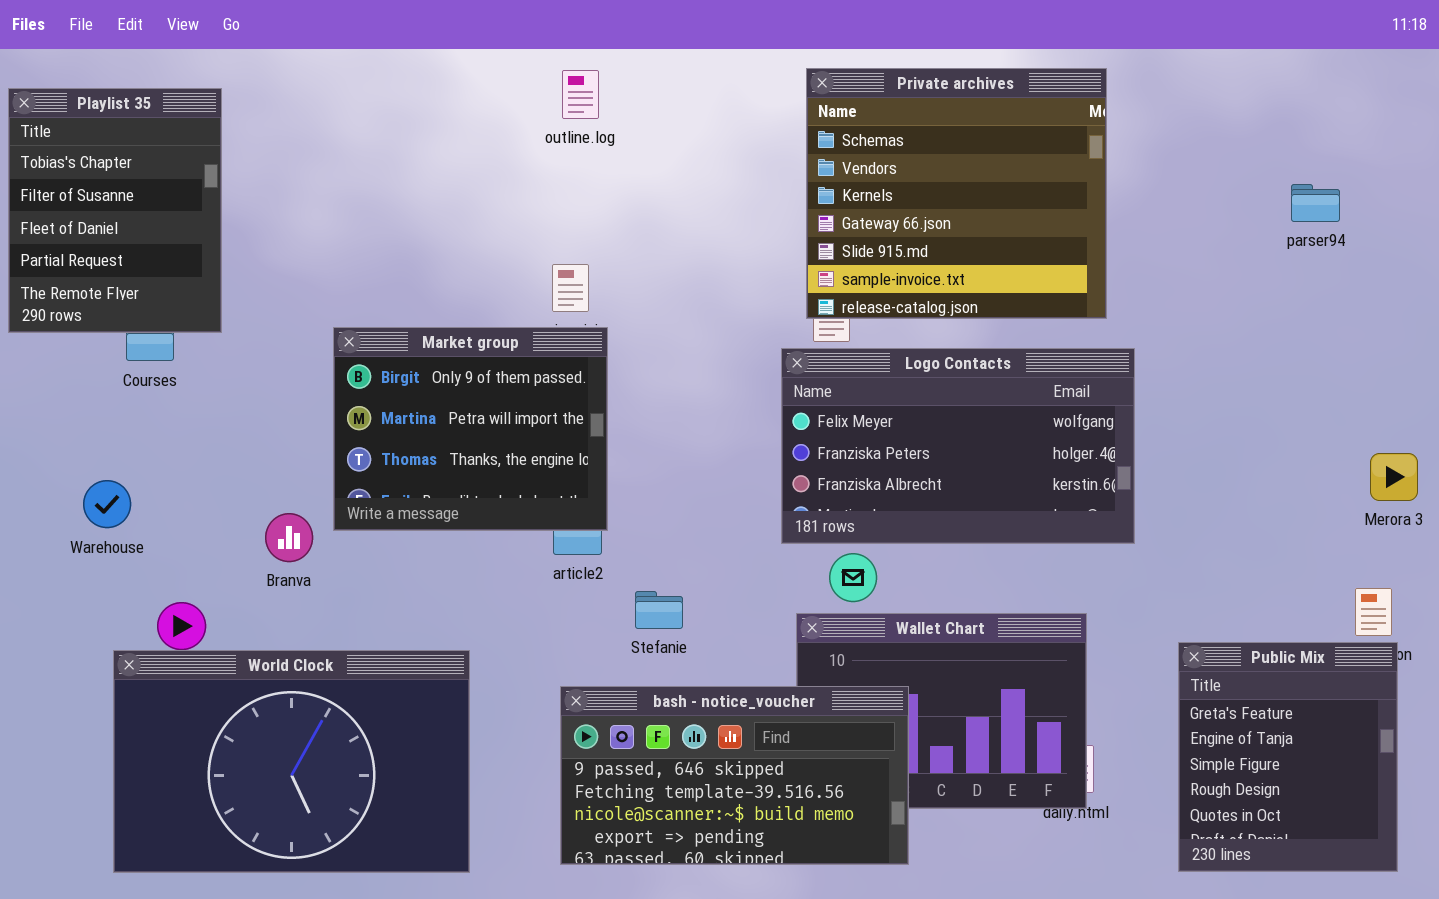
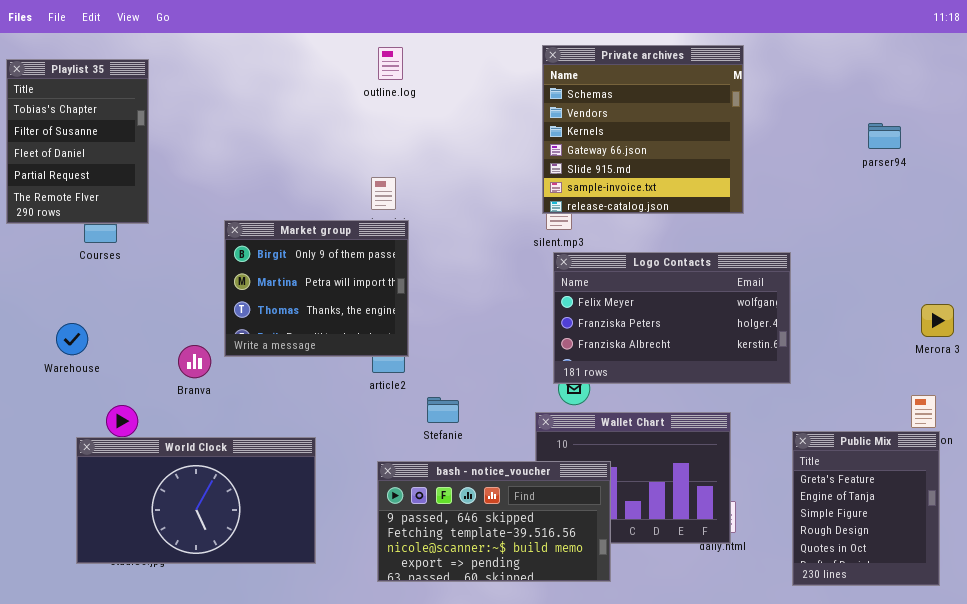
Logo Contacts: [781,348,1135,544] -> [553,252,791,384], moved
World Clock: [113,650,470,873] -> [76,437,316,564], resized

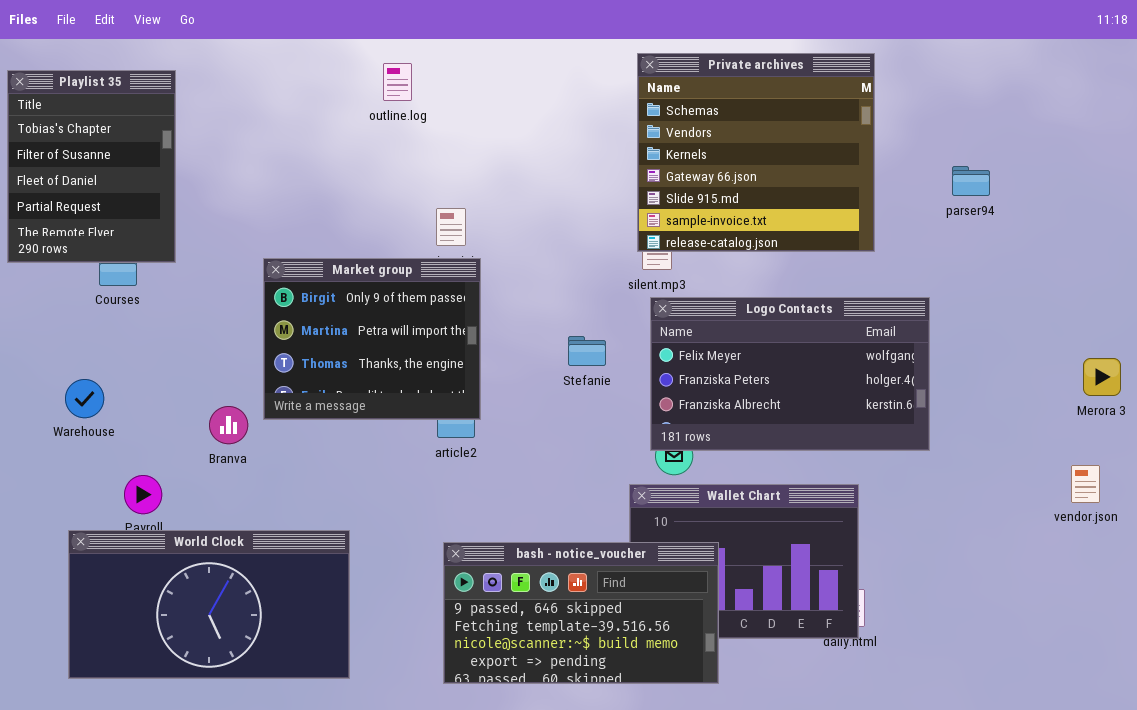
outline.log: [378,47,403,80] -> [383,63,412,101], moved
parser94: [868,123,901,149] -> [952,166,990,196], moved
Stefanie: [427,397,459,423] -> [568,336,606,366], moved
Public Mix: [792,431,940,586] -> none, closed
World Clock: [76,437,316,564] -> [68,530,350,679], moved

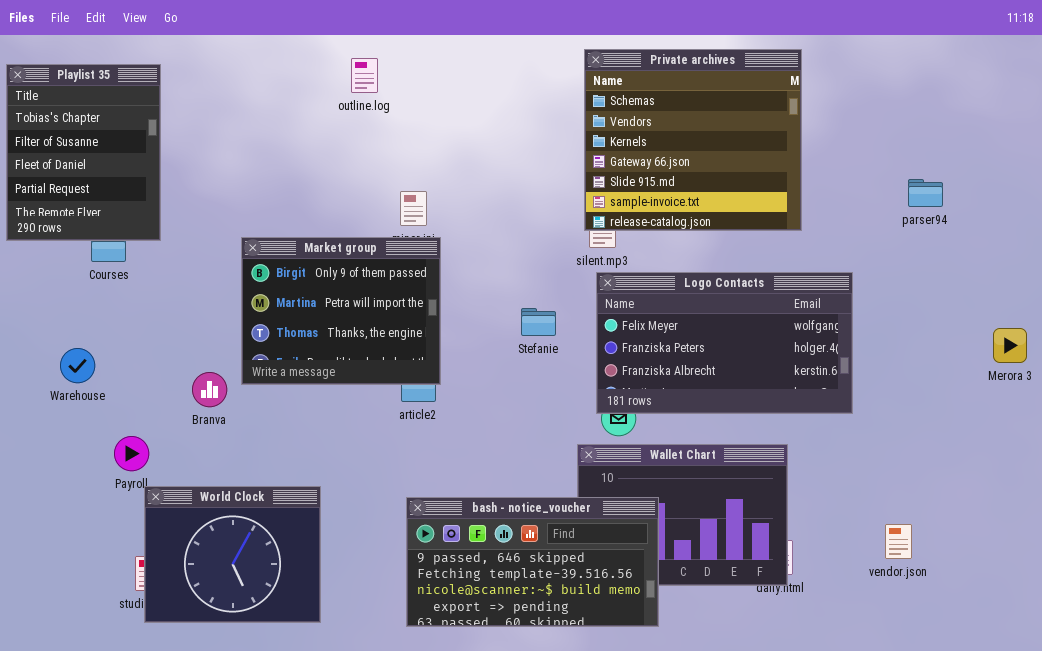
parser94: [952,166,990,196] -> [908,179,943,207], moved
vendor.json: [1071,465,1100,503] -> [885,524,912,559], moved
World Clock: [68,530,350,679] -> [144,486,321,623], resized

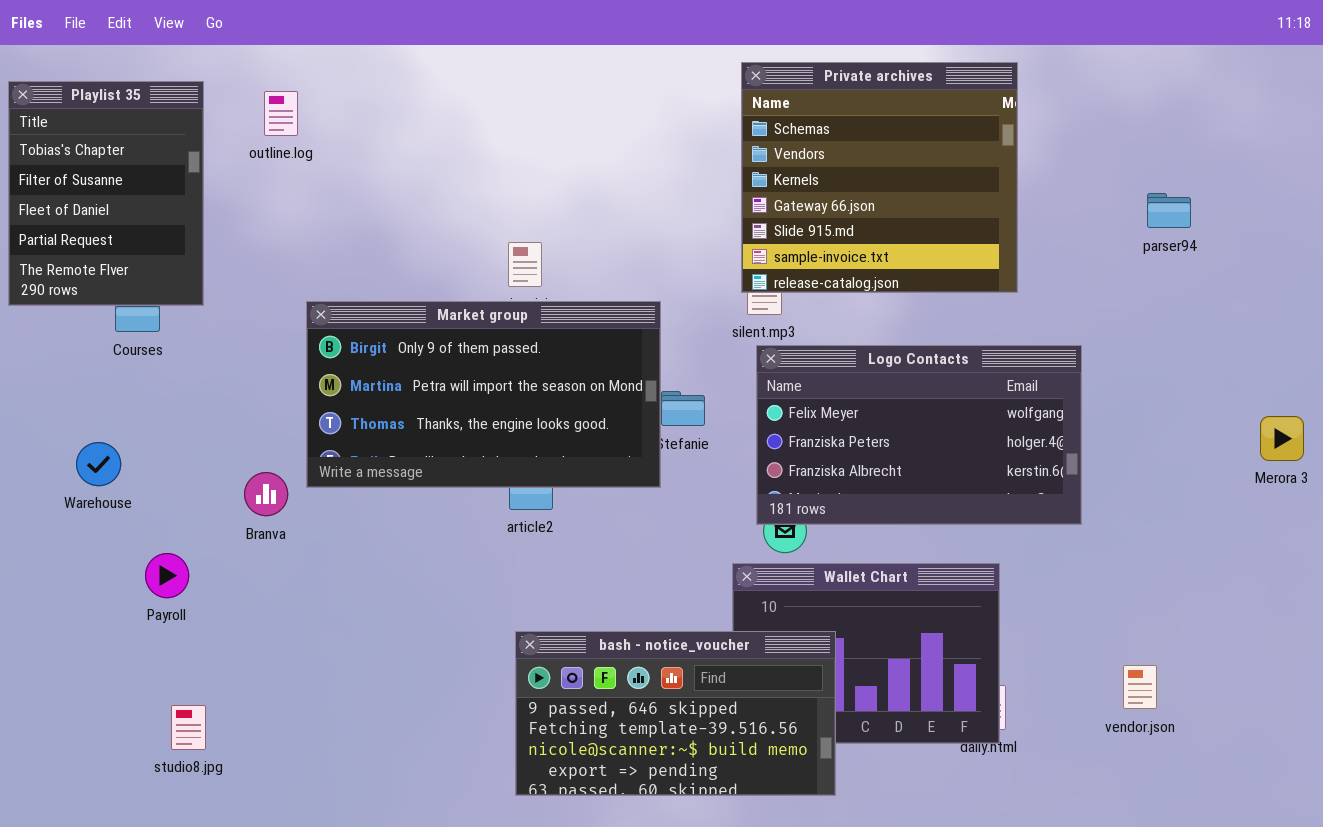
outline.log: [351,58,378,93] -> [264,91,298,136], moved
parser94: [908,179,943,207] -> [1147,193,1191,228], moved
Market group: [241,237,441,385] -> [306,301,661,488], resized
World Clock: [144,486,321,623] -> none, closed

